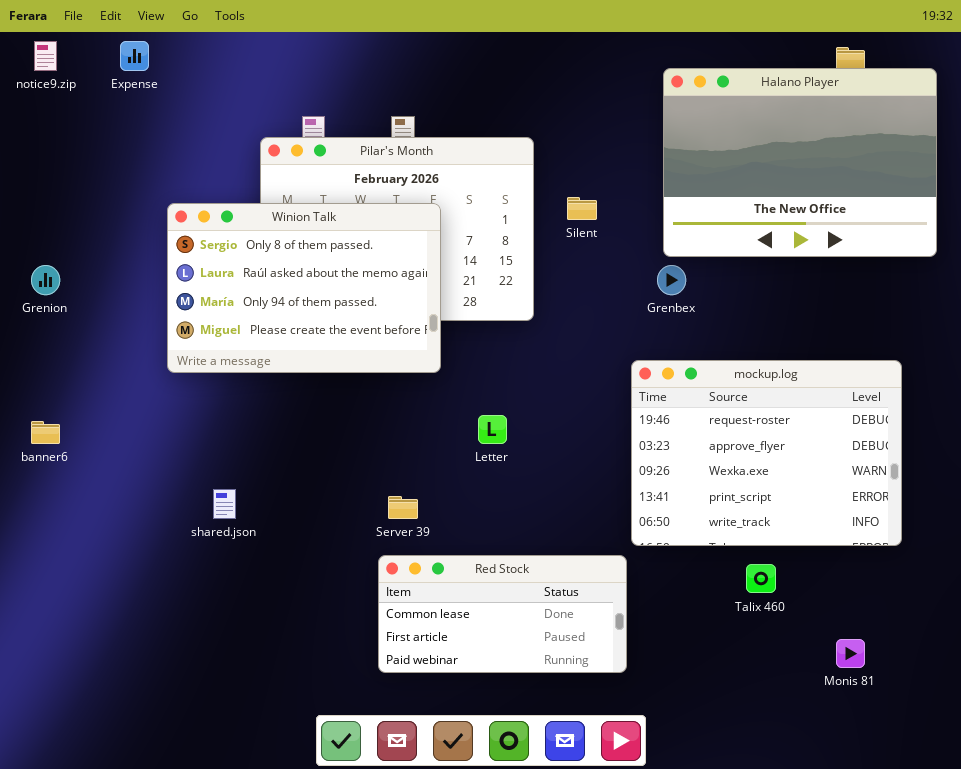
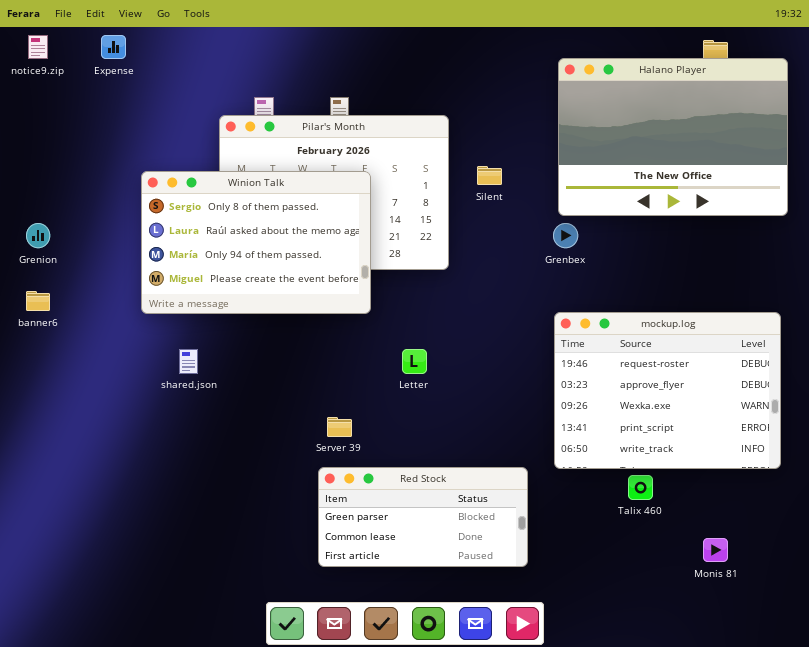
mockup.log: [631,360,902,546] -> [554,312,781,469], moved
banner6: [31,421,60,444] -> [26,291,50,311], moved
shared.json: [213,489,236,519] -> [179,349,198,374], moved
Red Stock: [378,555,627,673] -> [318,467,528,567], scrolled up 1 row

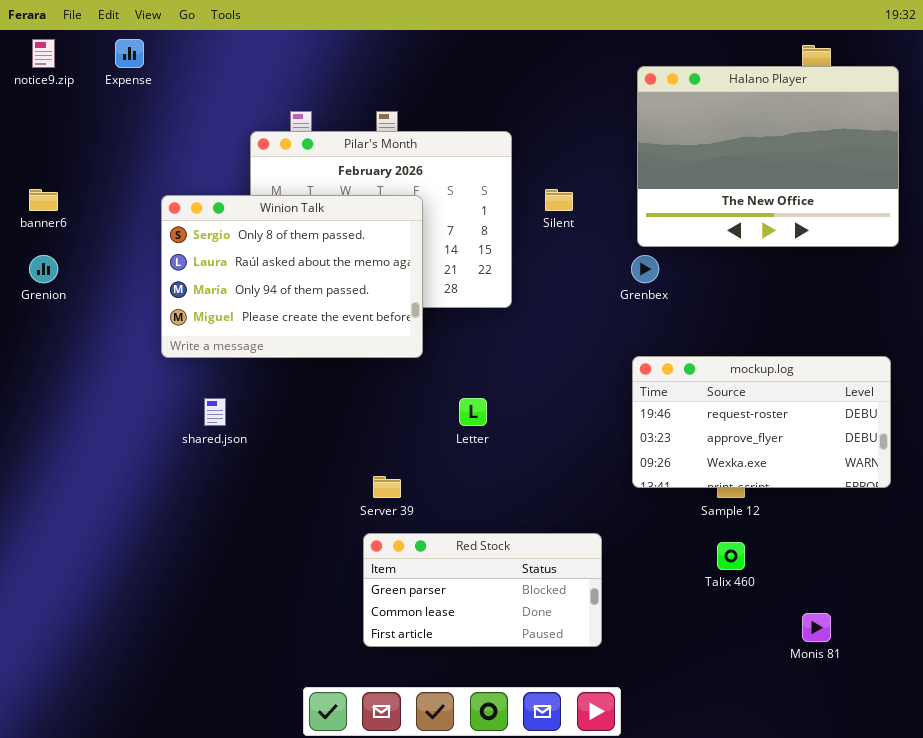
banner6: [26,291,50,311] -> [29,189,58,211], moved
mockup.log: [554,312,781,469] -> [632,356,891,488], resized

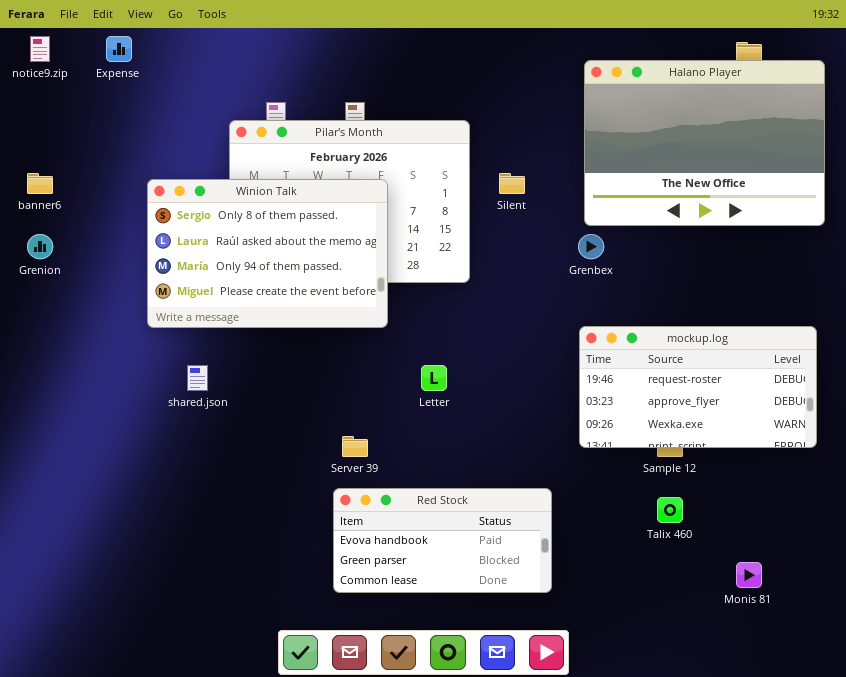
Red Stock: [363,533,602,647] -> [333,488,552,593], scrolled up 1 row

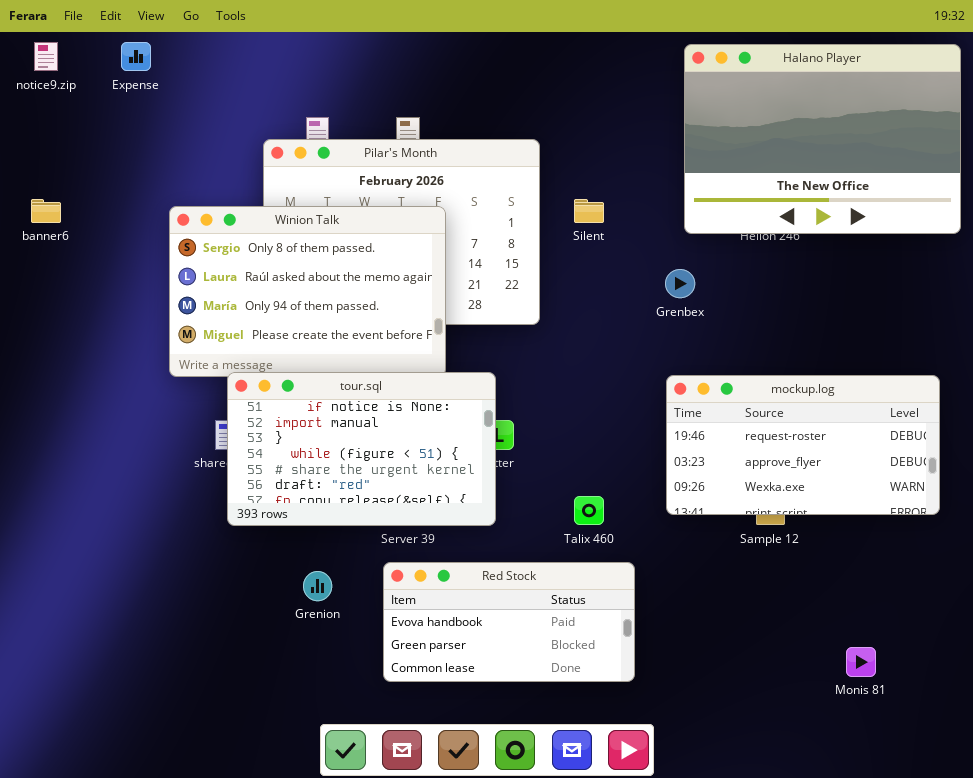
Halano Player: [584,60,825,226] -> [684,44,961,234], moved
Grenion: [27,234,53,259] -> [303,571,332,601], moved
tour.sql: none -> [227,372,496,526], opened
Talix 460: [657,497,683,523] -> [574,496,604,525], moved

